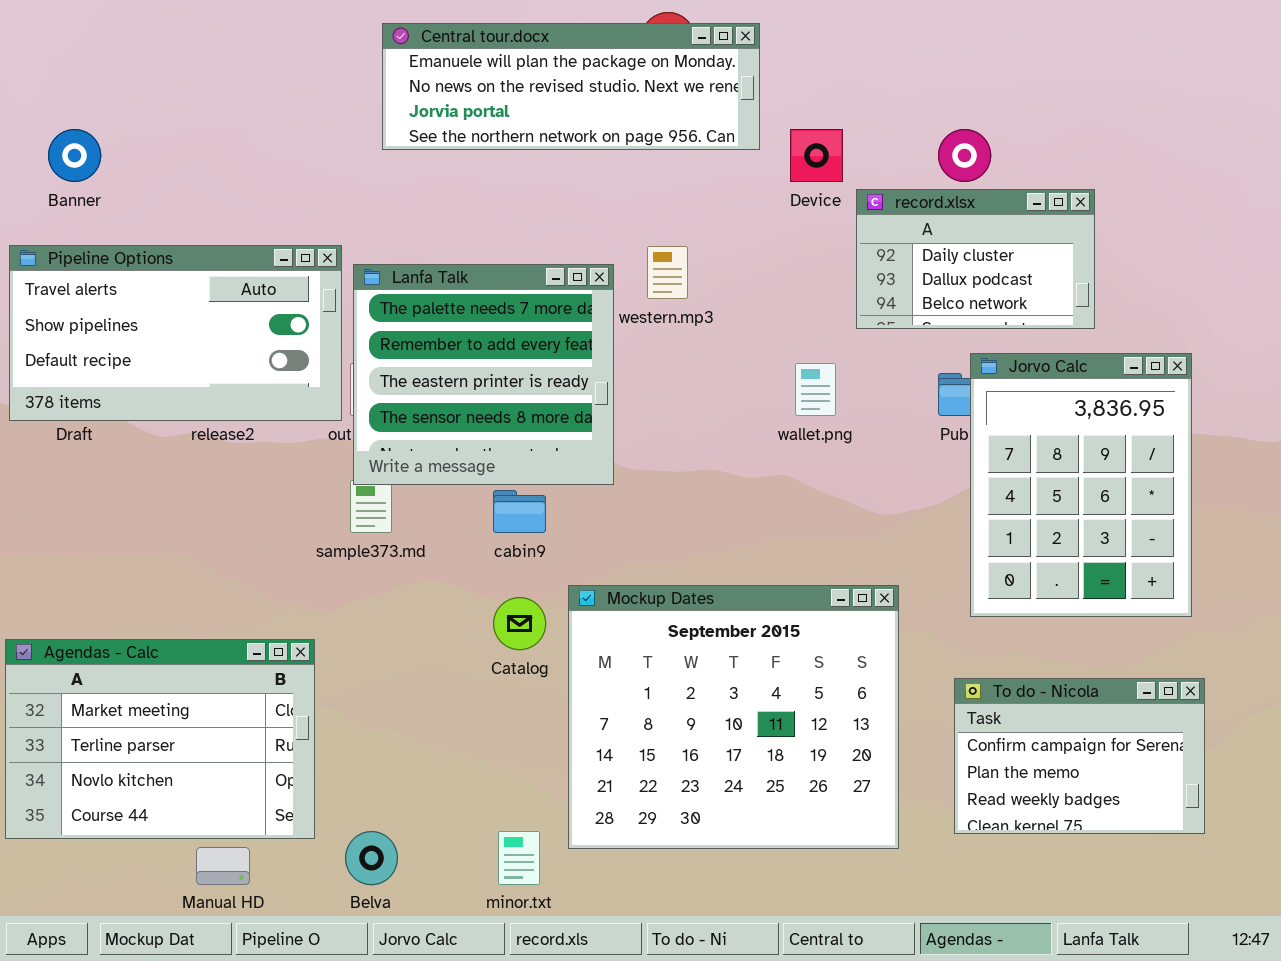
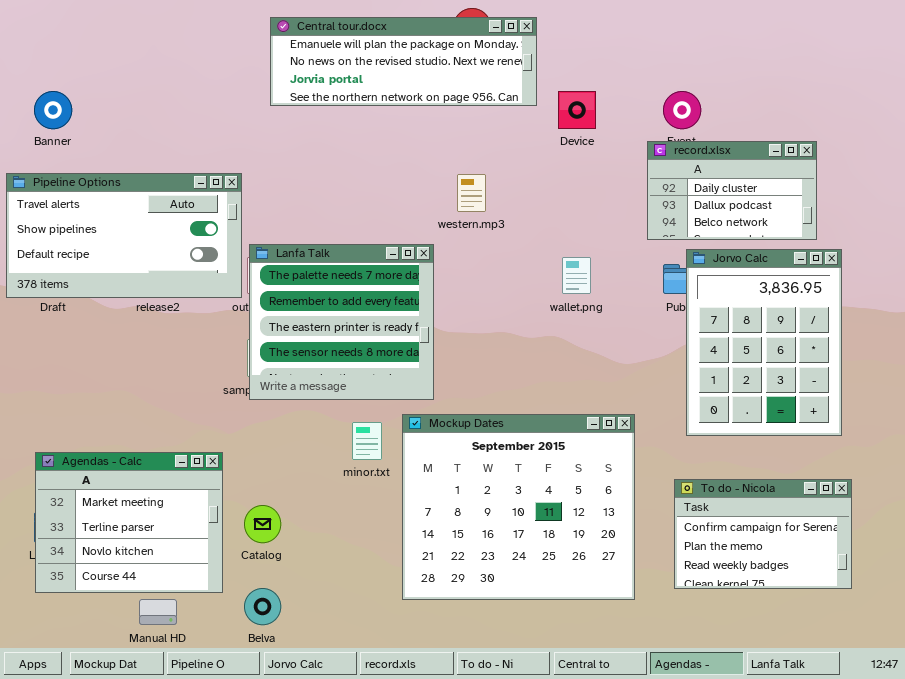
record.xlsx: [856,189,1095,329] -> [647,141,817,240], moved
Lanfa Talk: [353,264,614,485] -> [249,244,434,400], moved
Catalog: [493,597,546,650] -> [244,505,281,543], moved
Agendas - Calc: [5,639,315,839] -> [35,452,223,593], resized
minor.txt: [498,831,540,885] -> [352,422,382,460], moved

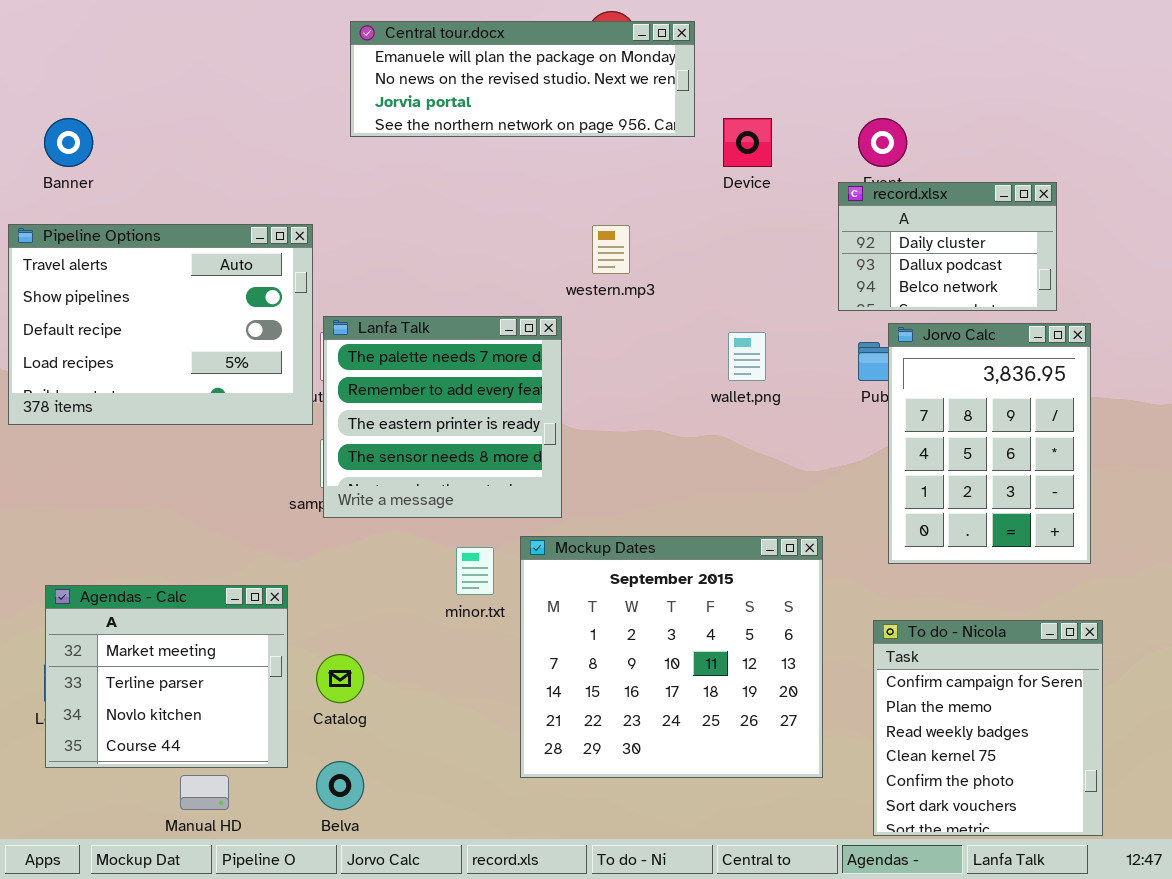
Pipeline Options: [6,173,242,298] -> [8,224,313,425], resized
To do - Nicola: [674,479,852,589] -> [873,620,1103,836], resized

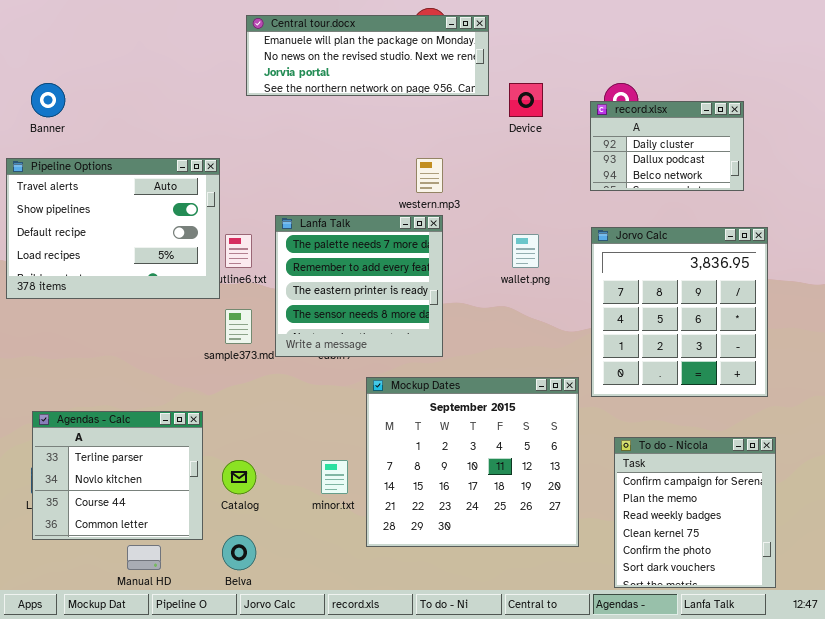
record.xlsx: [838,182,1057,311] -> [590,101,744,191], moved
Lanfa Talk: [323,316,562,518] -> [275,215,443,357], moved
Jorvo Calc: [888,323,1091,564] -> [591,227,768,397], resized
minor.txt: [456,547,494,595] -> [321,460,348,494], moved
Agendas - Calc: [45,585,288,768] -> [32,411,203,540], scrolled down 1 row

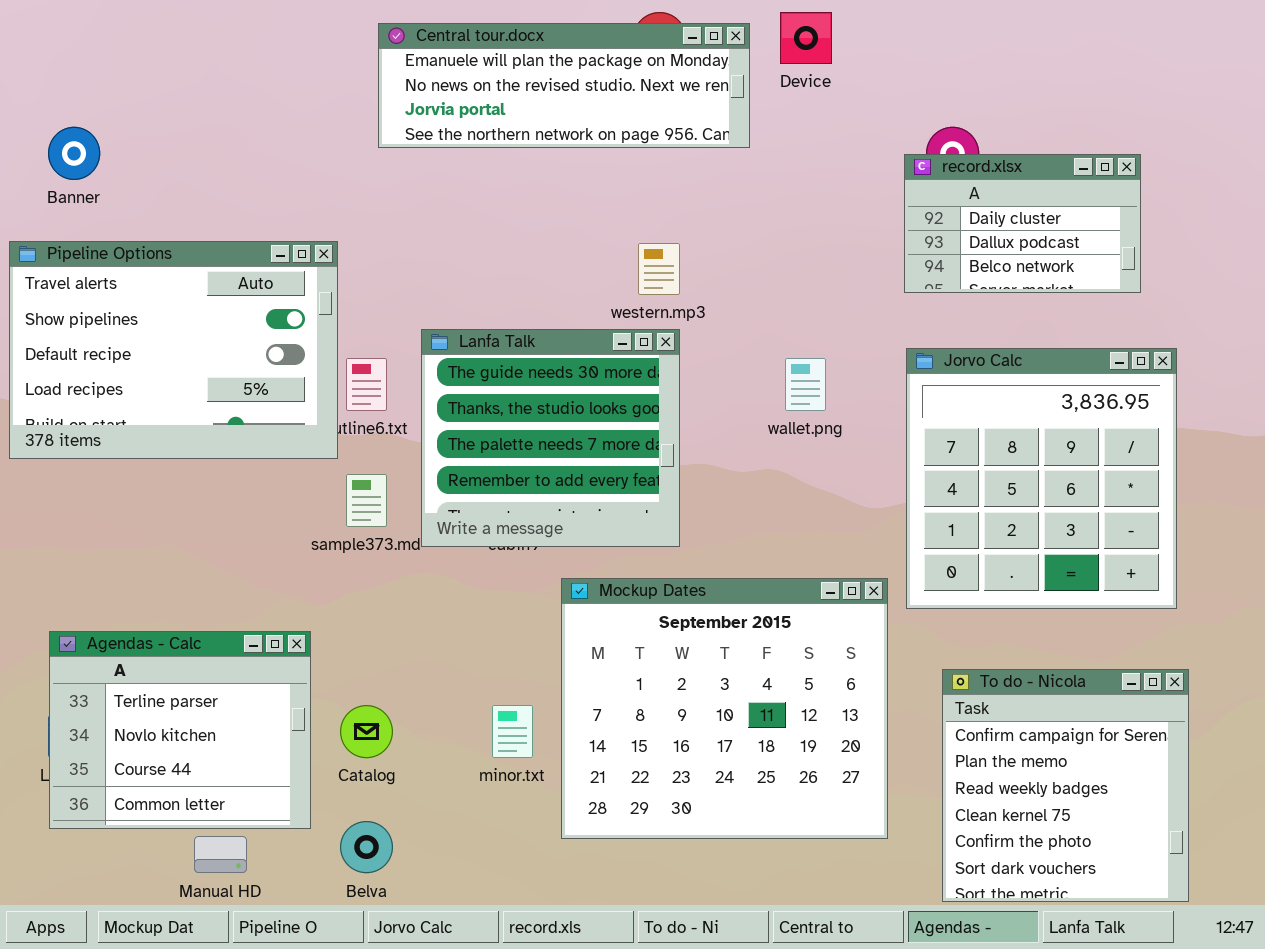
Device: [509,83,543,117] -> [780,12,832,64], moved
Lanfa Talk: [275,215,443,357] -> [421,329,680,547], scrolled up 2 rows

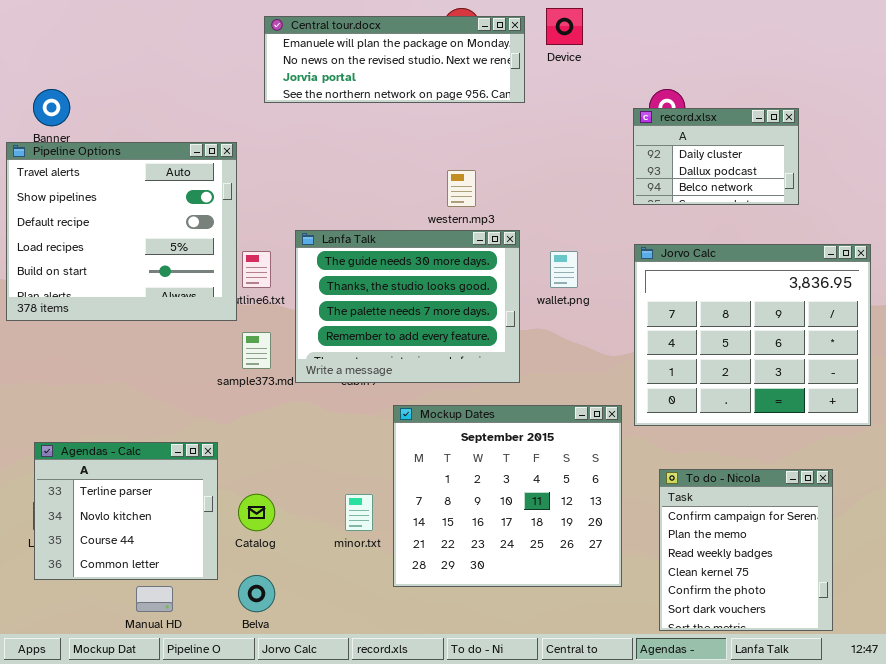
Pipeline Options: [9,241,338,459] -> [6,142,237,321], resized
Lanfa Talk: [421,329,680,547] -> [295,230,520,383], resized
Jorvo Calc: [906,348,1177,609] -> [634,244,871,426], resized

